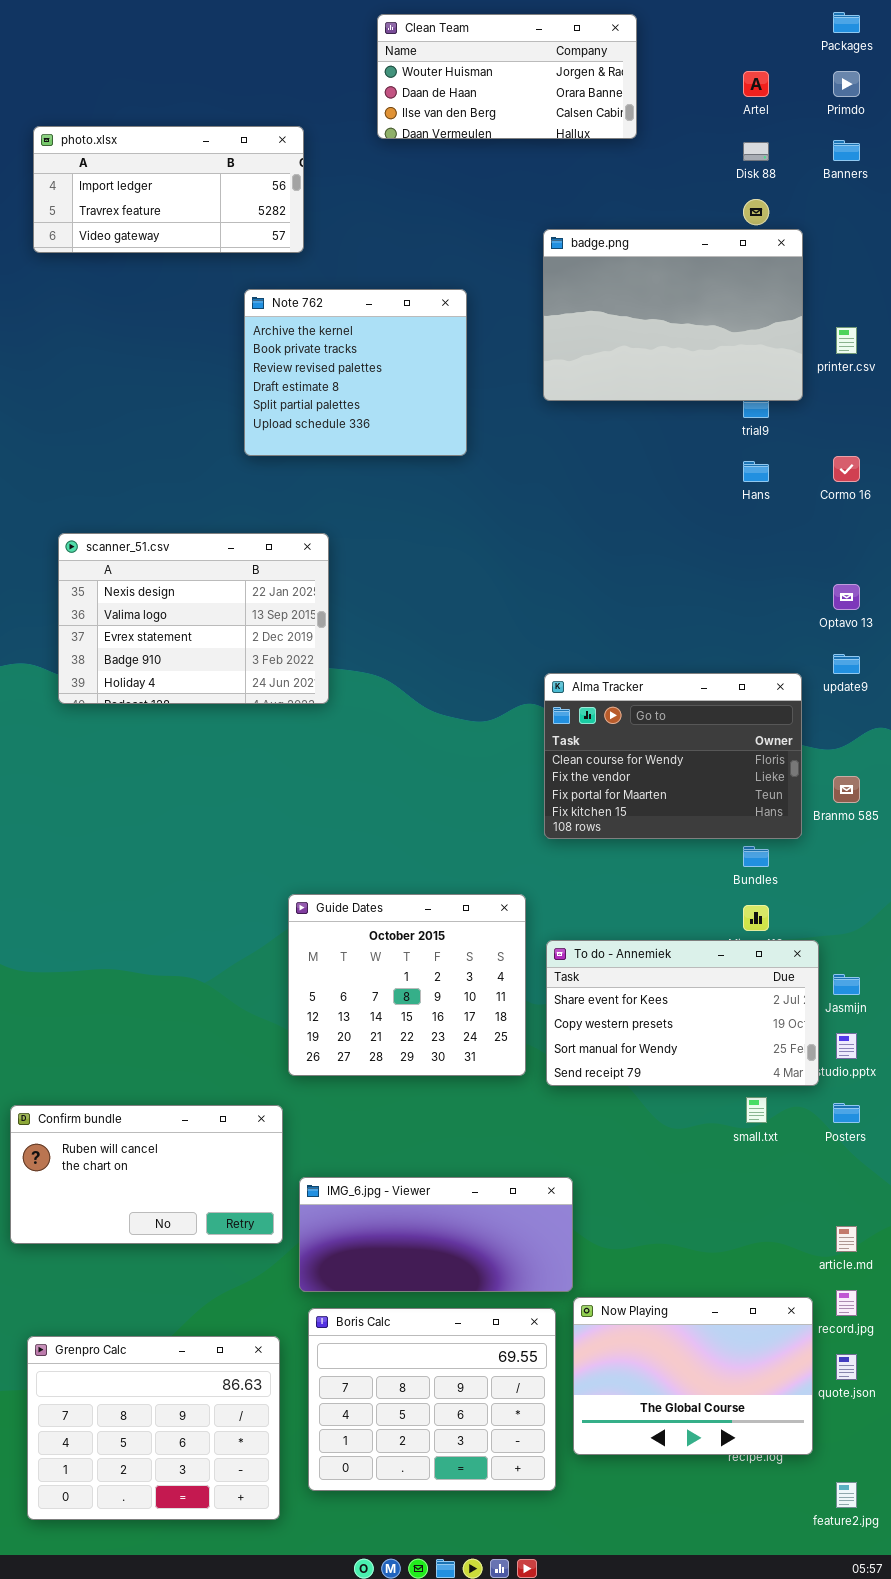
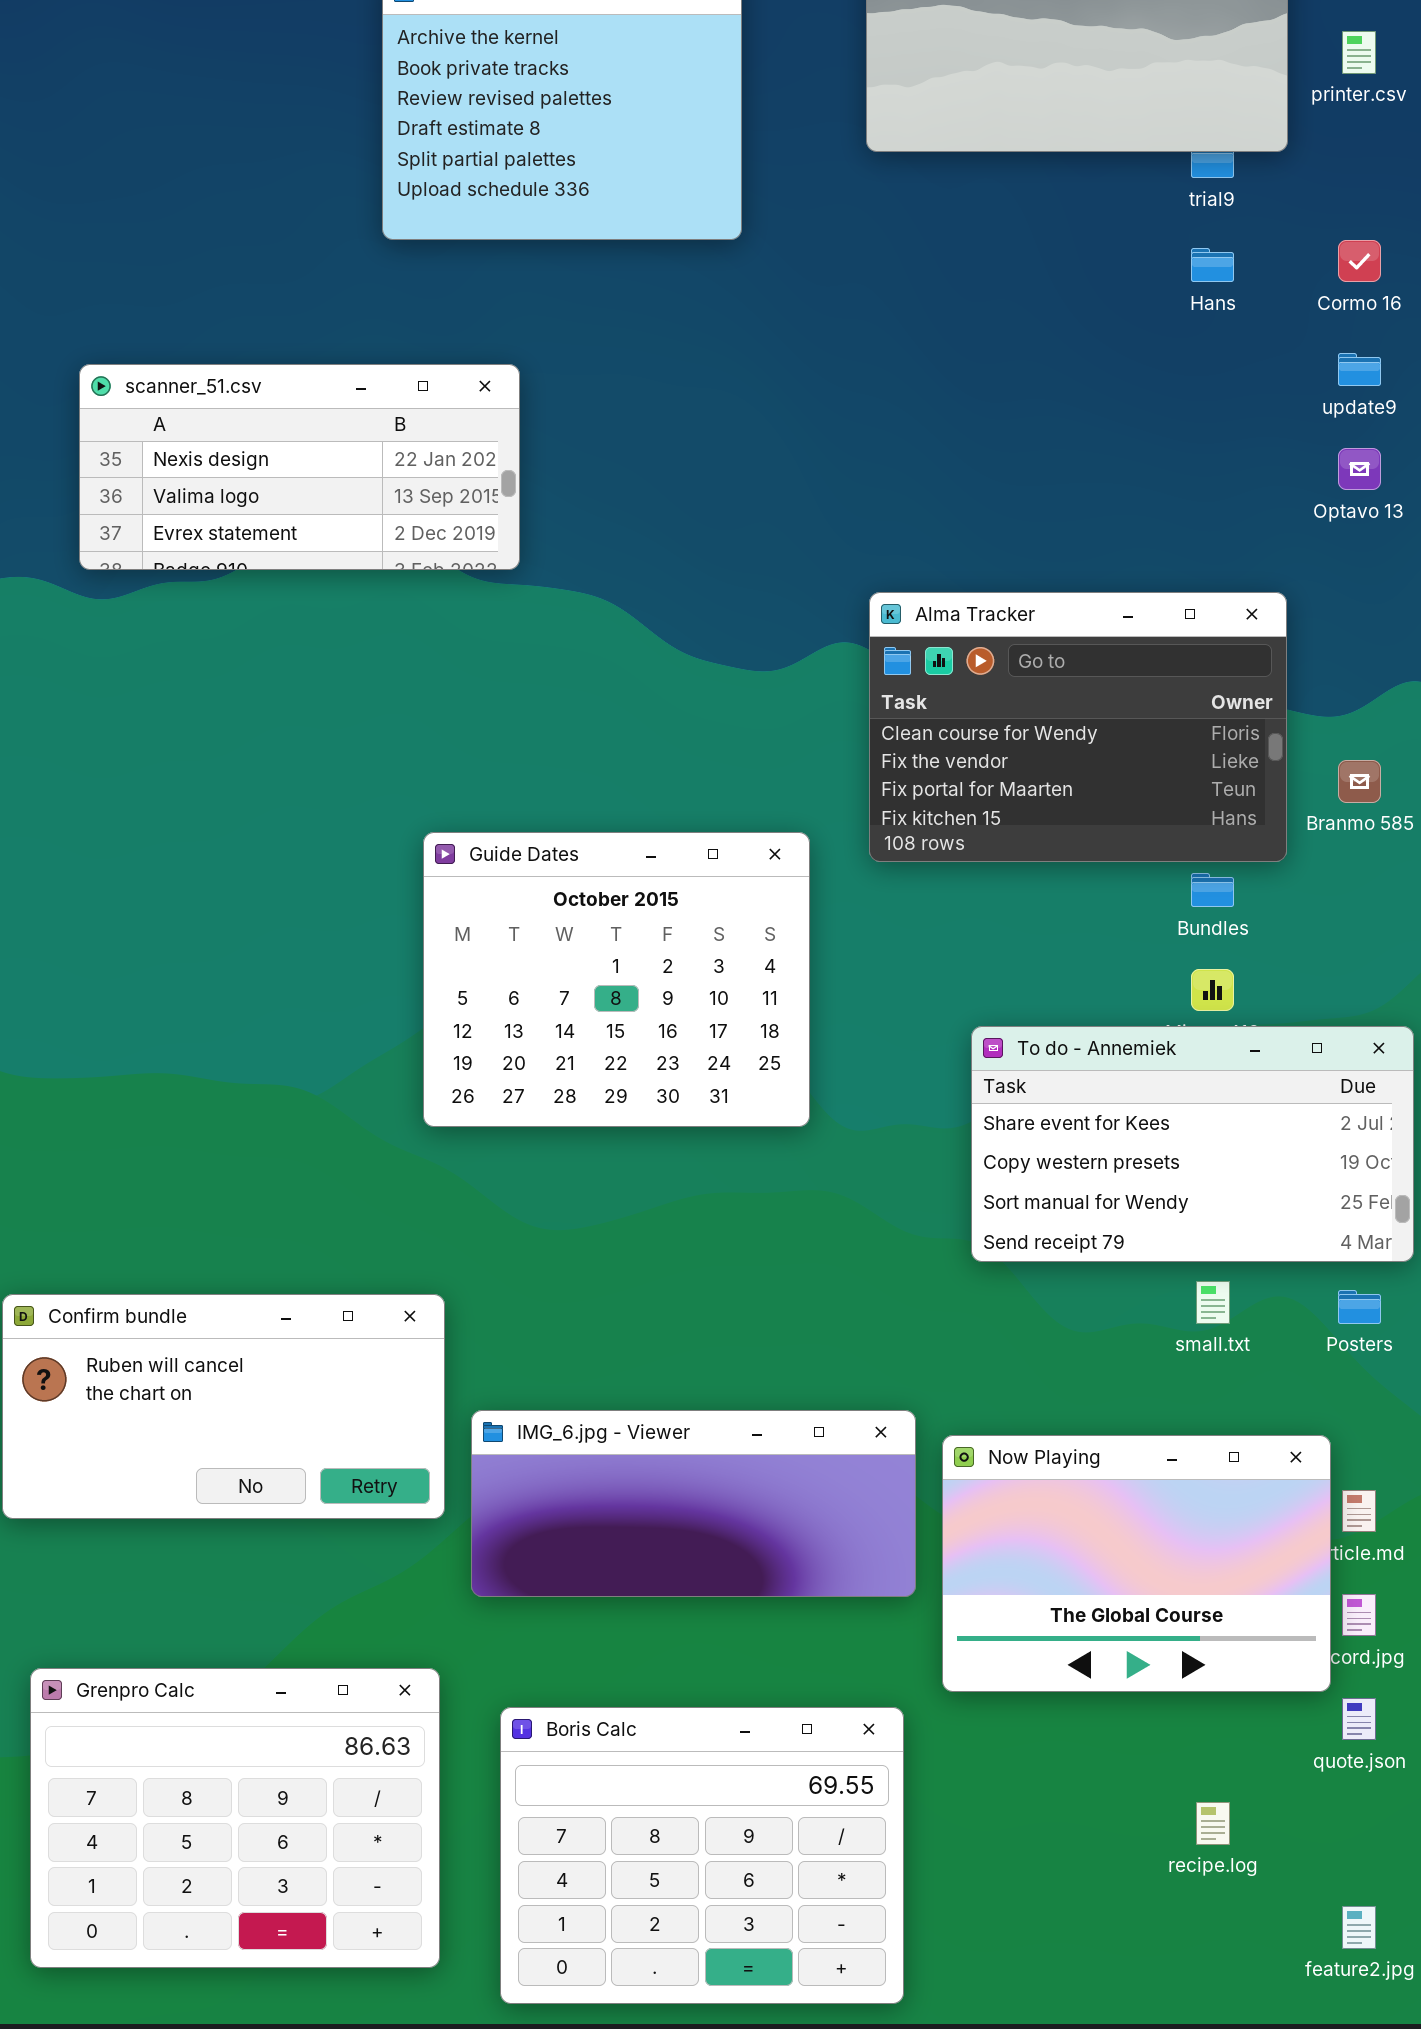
scanner_51.csv: [58,533,329,704] -> [79,364,520,570], resized
update9: [833,654,860,674] -> [1338,353,1381,386], moved
Guide Dates: [288,894,526,1076] -> [423,832,810,1127], moved
To do - Annemiek: [546,940,819,1086] -> [971,1026,1414,1262], moved
Now Playing: [573,1297,813,1455] -> [942,1435,1331,1692], moved
Boris Calc: [308,1308,556,1491] -> [500,1707,904,2004], moved

